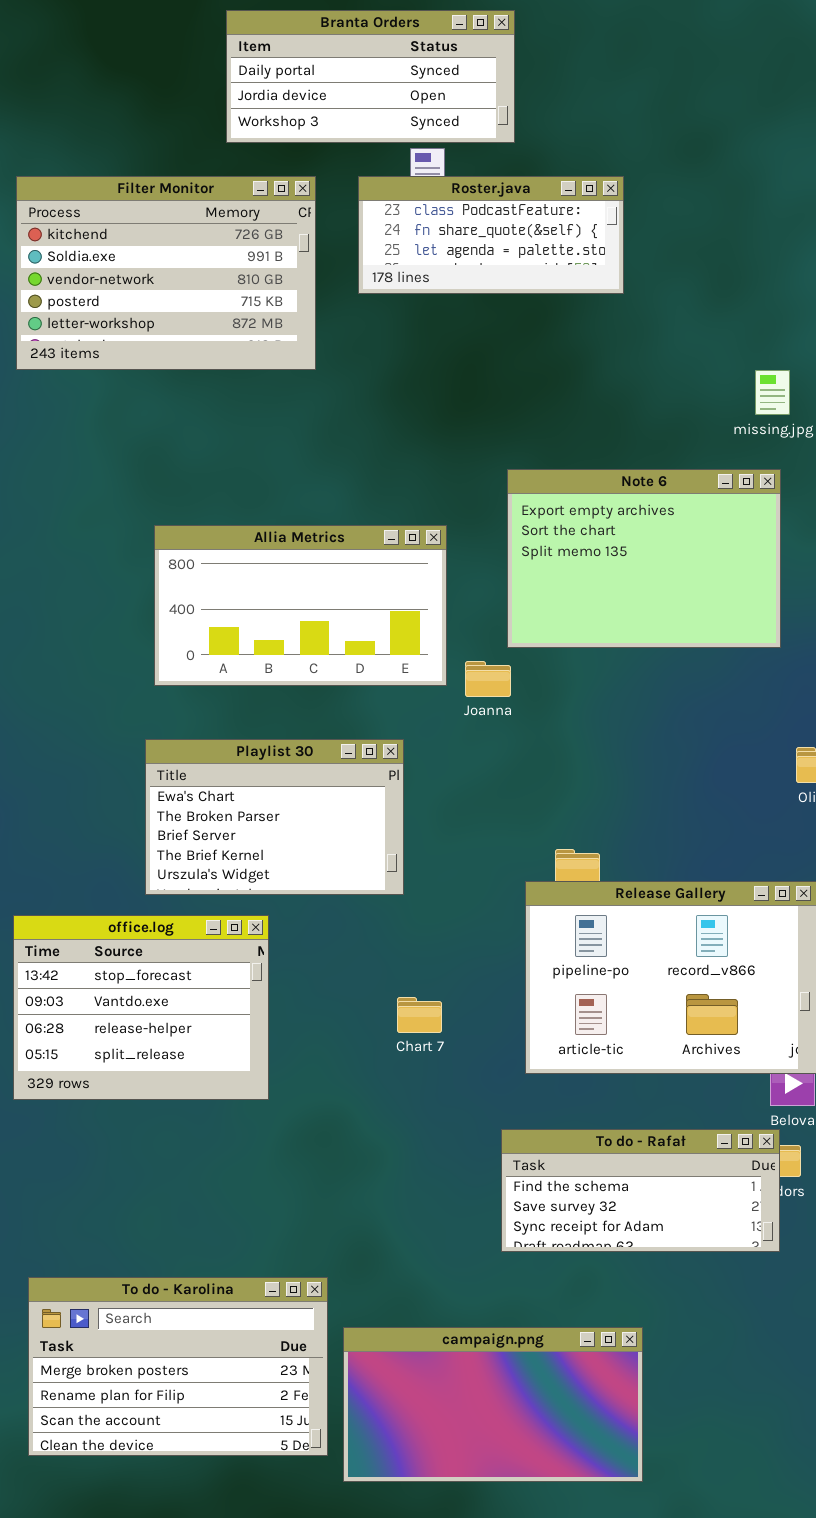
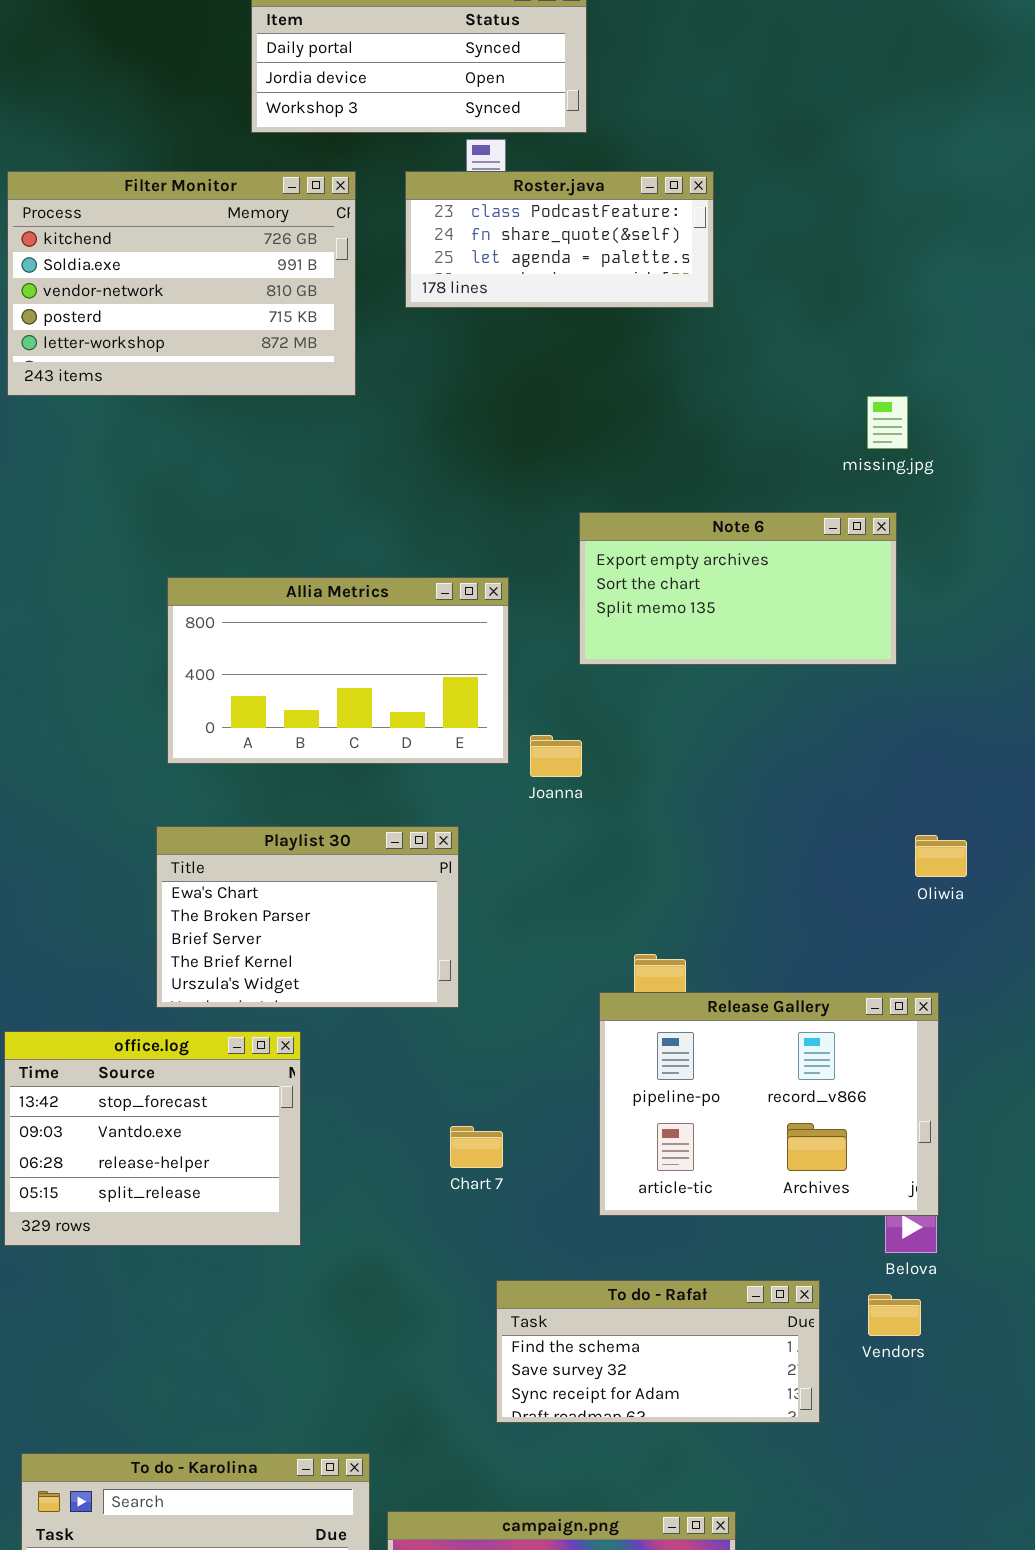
Note 6: [507,469,781,648] -> [579,512,897,665], resized
To do - Rafał: [501,1129,780,1252] -> [496,1280,820,1423], moved

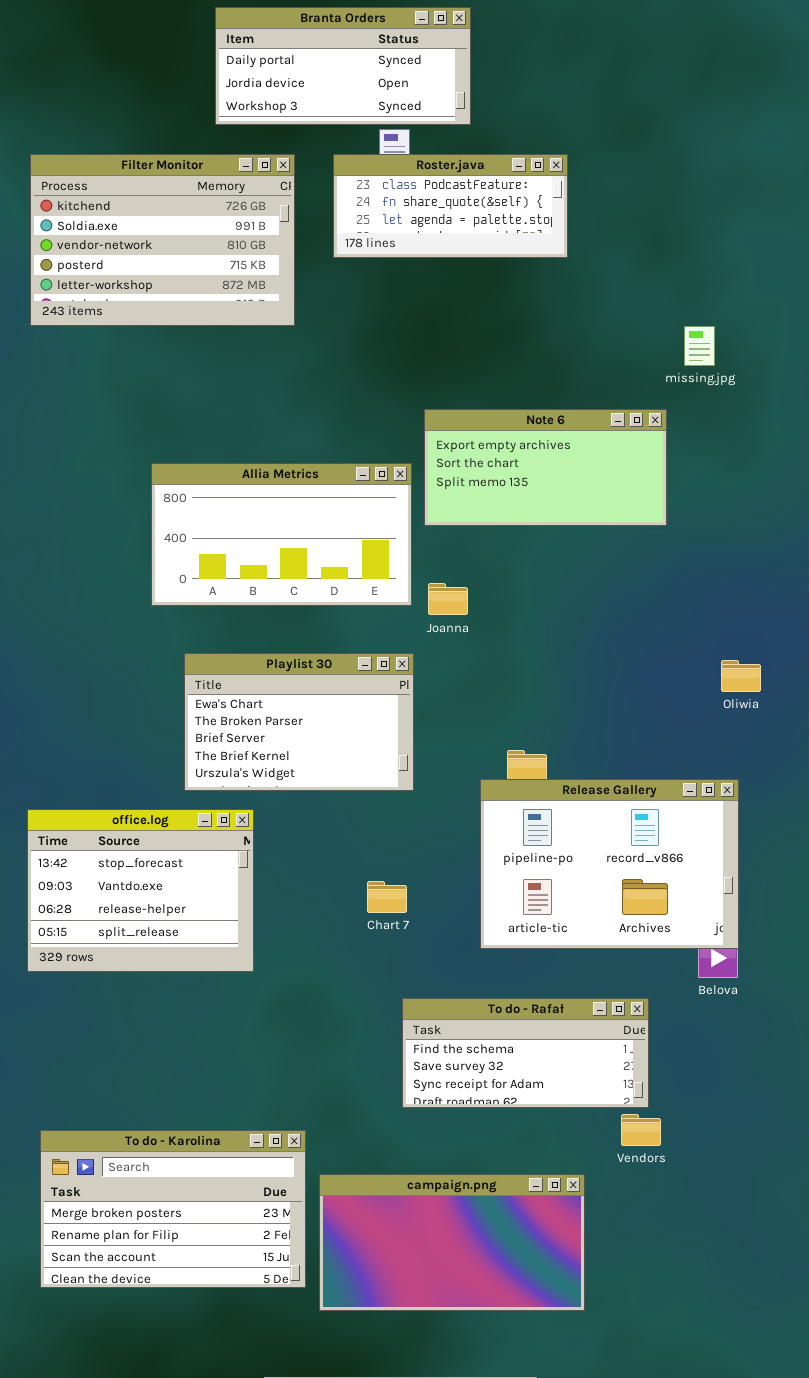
Note 6: [579,512,897,665] -> [424,409,667,526], moved
Playlist 30: [156,826,459,1008] -> [184,653,414,791], moved
Vendors: [868,1294,921,1336] -> [621,1114,661,1146], moved

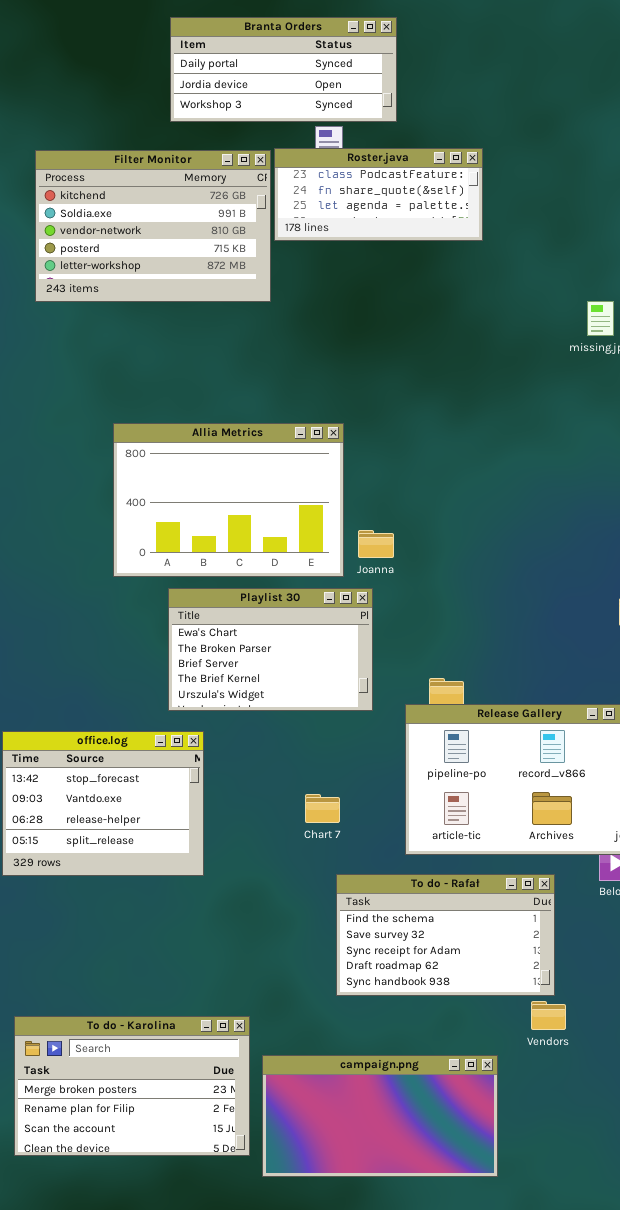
Filter Monitor: [30,154,295,326] -> [35,150,271,302], moved
Note 6: [424,409,667,526] -> none, closed
Allia Metrics: [151,463,412,606] -> [113,423,344,577], resized
Playlist 30: [184,653,414,791] -> [168,588,373,711], moved
To do - Rafał: [402,998,649,1108] -> [336,874,555,996], resized

